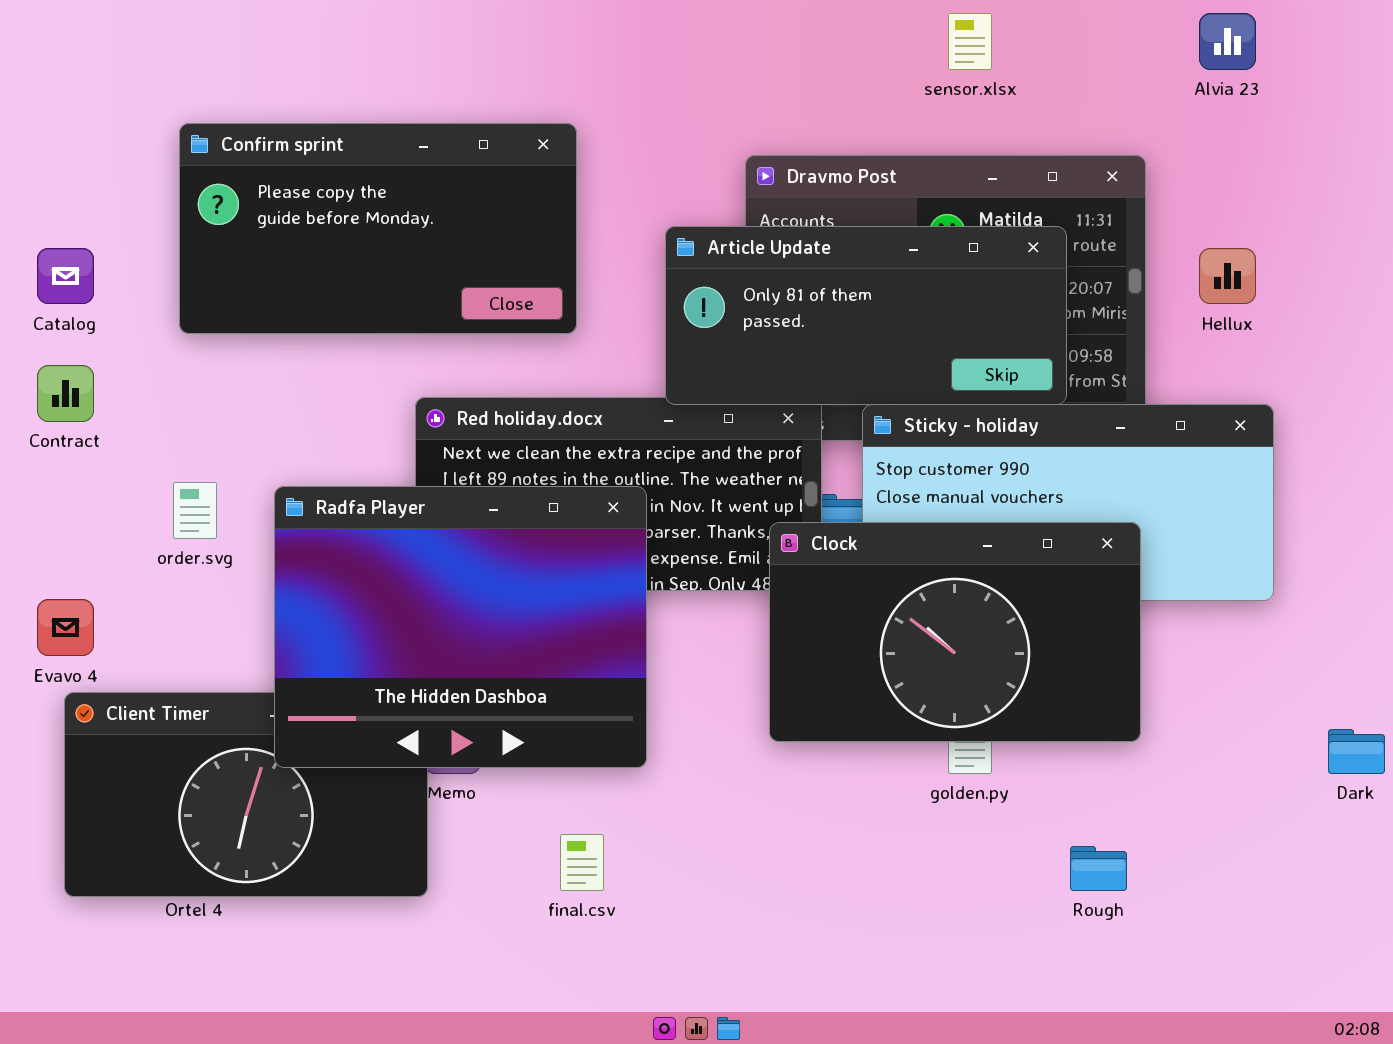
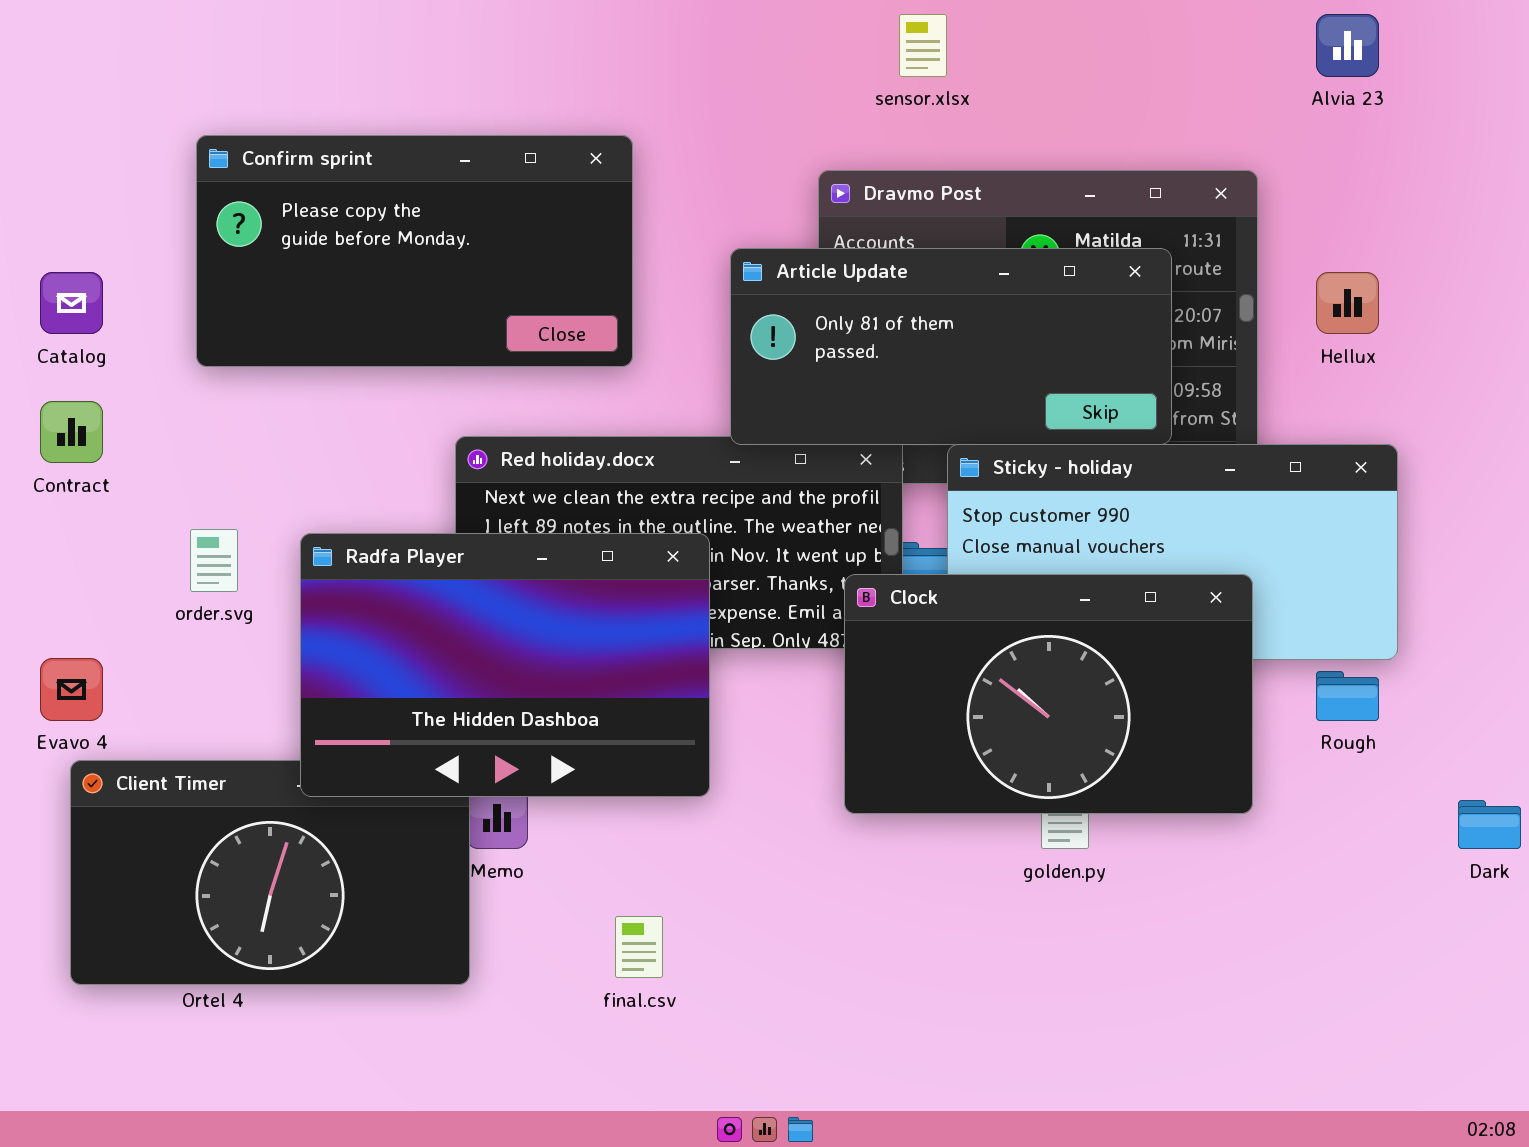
sensor.xlsx: [948,13,992,70] -> [899,14,947,77], moved
Radfa Player: [274,486,647,768] -> [300,533,710,797], resized
Rough: [1070,846,1127,891] -> [1316,671,1379,721], moved

